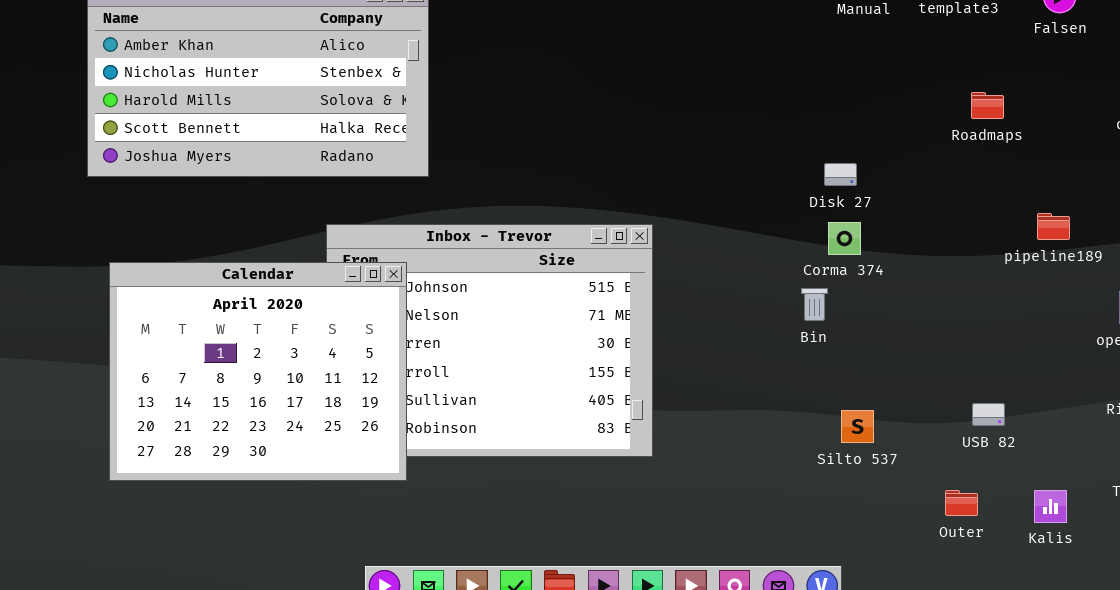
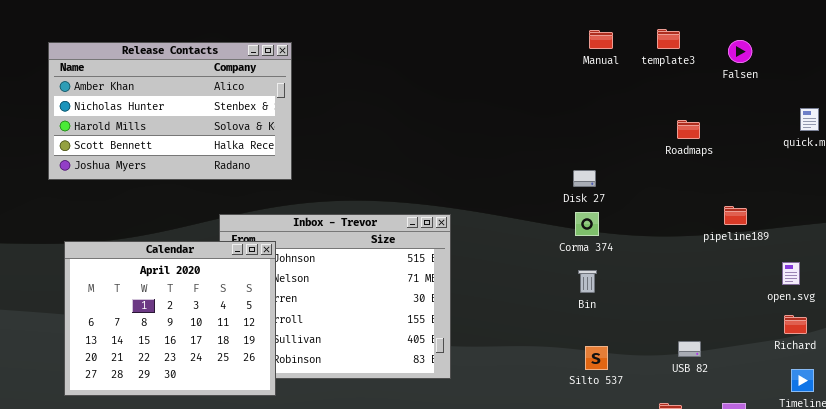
Bin: [801,288,828,321] -> [578,270,597,293], moved

